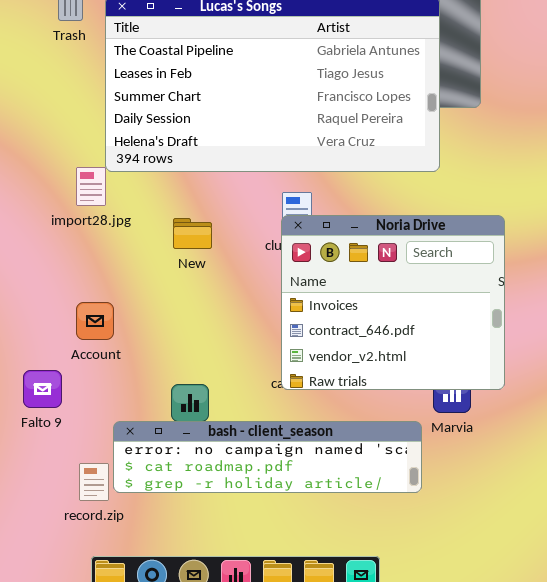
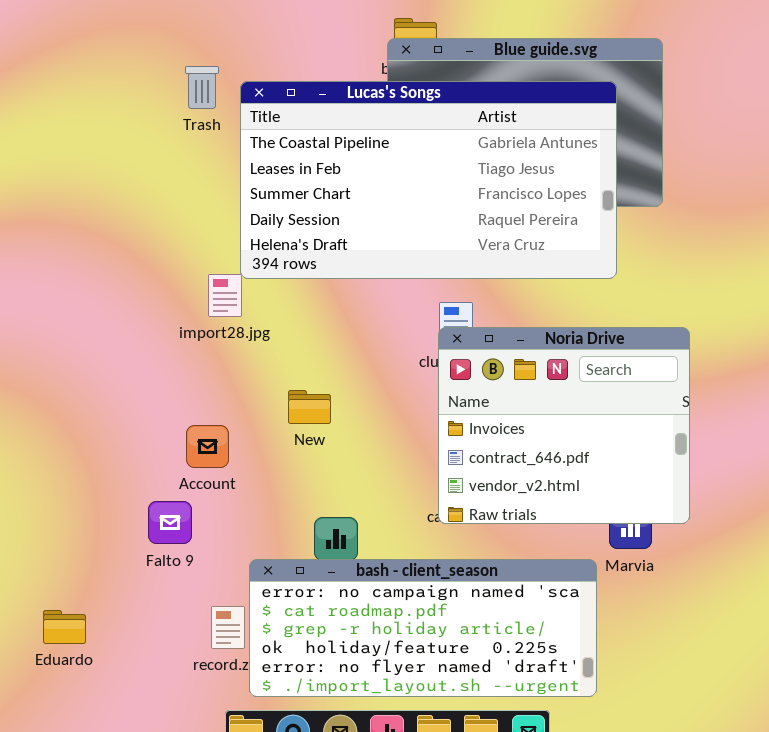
New: [173,218,212,249] -> [288,390,331,424], moved
Account: [76,302,114,340] -> [186,425,229,468], moved
bash - client_season: [113,421,422,493] -> [249,559,597,697], resized

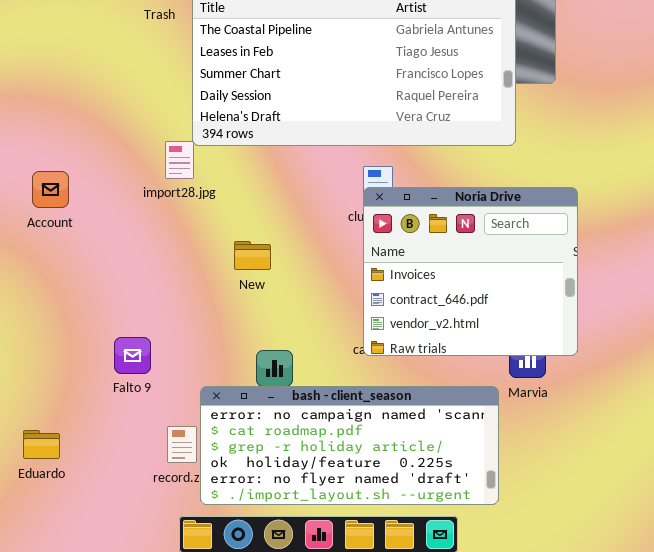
Account: [186,425,229,468] -> [32,171,69,208], moved

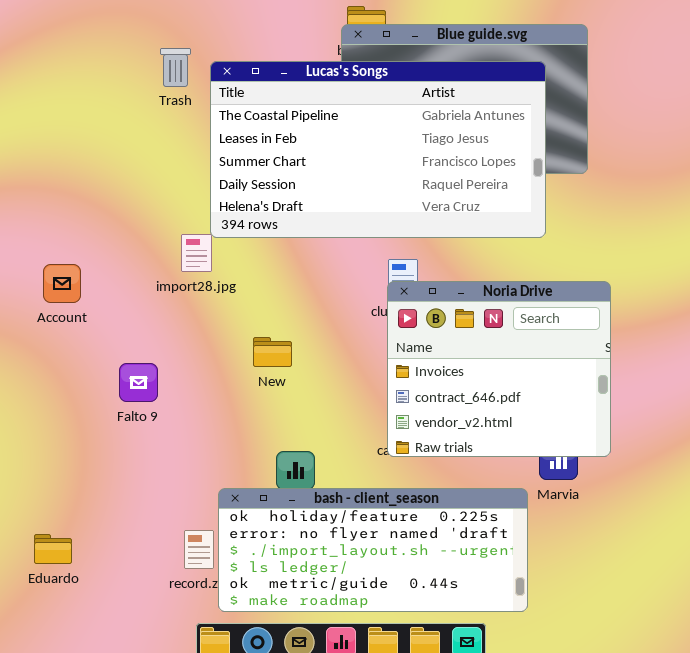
Falto 9: [114,337,151,374] -> [119,363,158,402], moved
bash - client_season: [200,386,499,505] -> [218,488,528,612], scrolled down 3 rows

